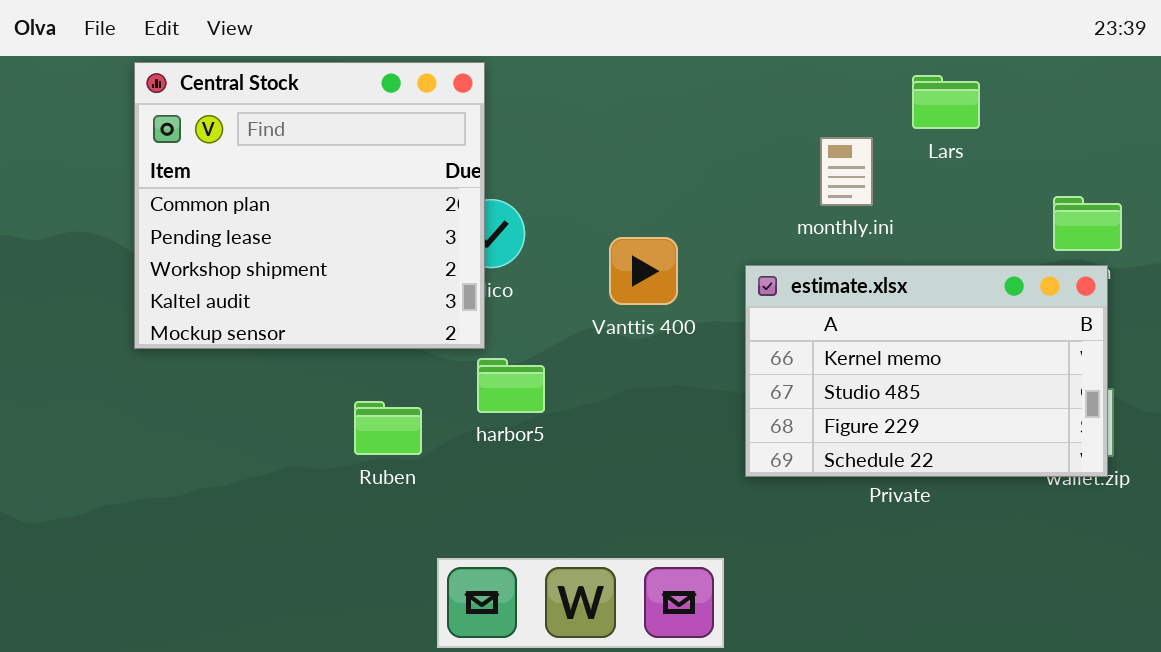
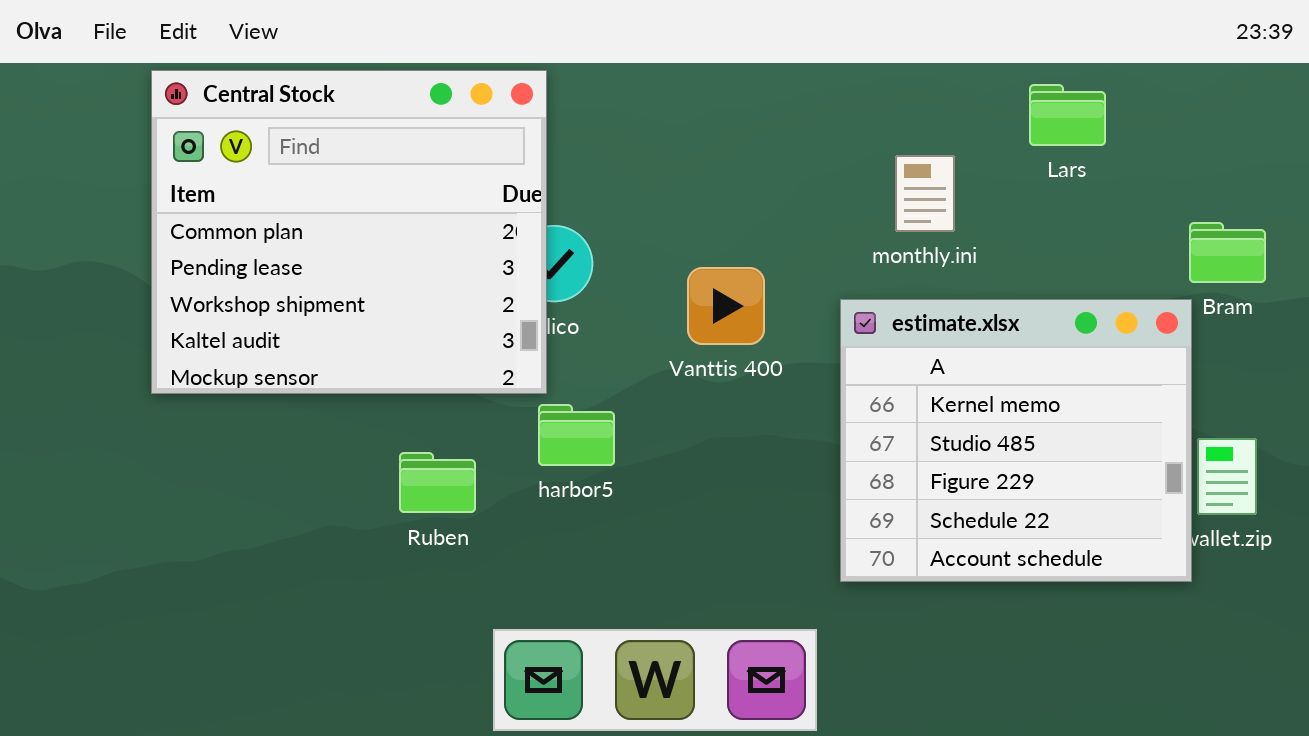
monthly.ini: [820,137,873,206] -> [895,155,955,232], moved
estimate.xlsx: [745,265,1108,477] -> [840,299,1192,582], resized

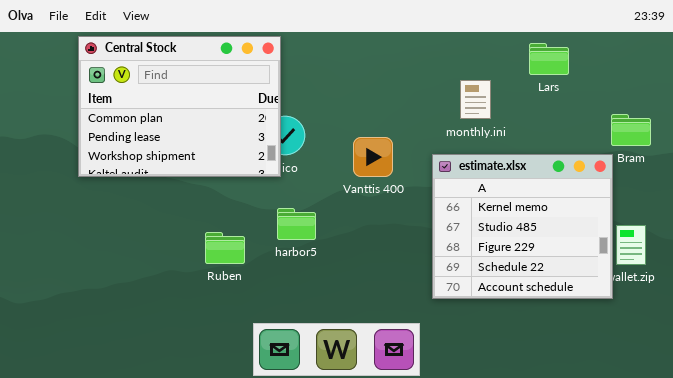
Central Stock: [151,70,547,394] -> [78,36,281,177], resized

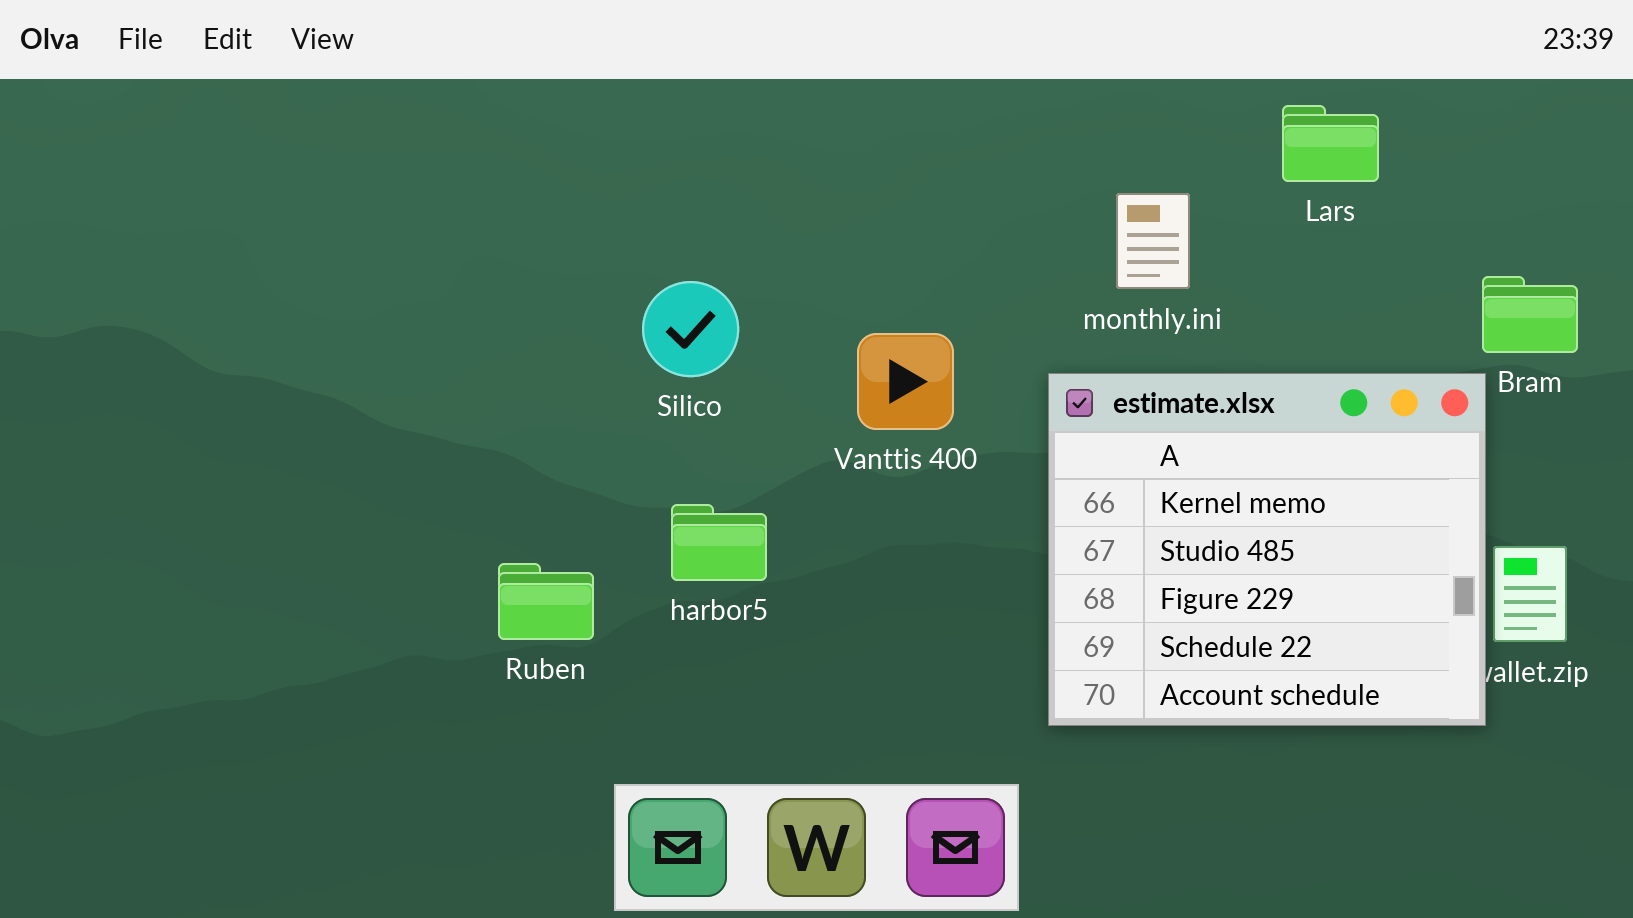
Central Stock: [78,36,281,177] -> none, closed

